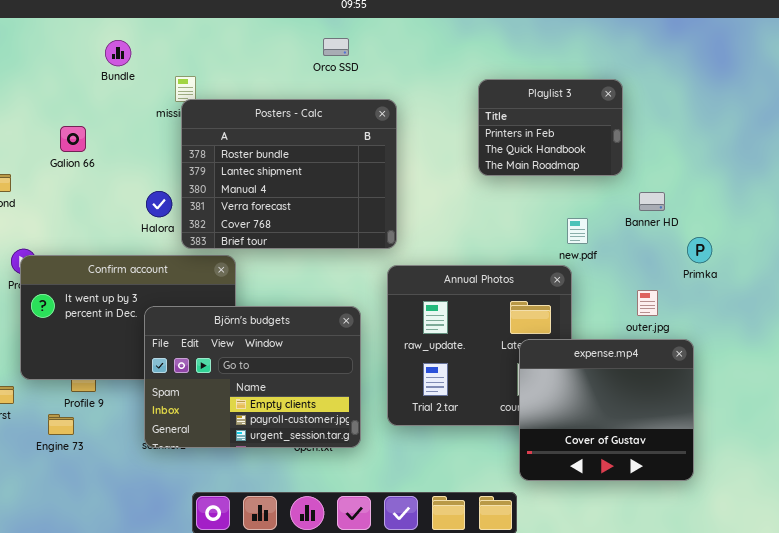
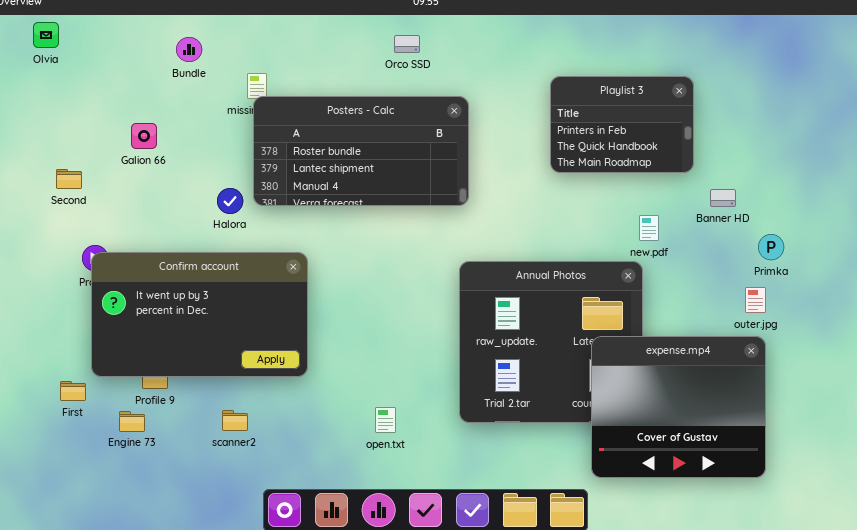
Posters - Calc: [181,99,397,249] -> [253,96,469,206], resized
outer.jpg: [637,290,658,316] -> [745,287,766,313], moved
Björn's budgets: [144,306,361,448] -> none, closed

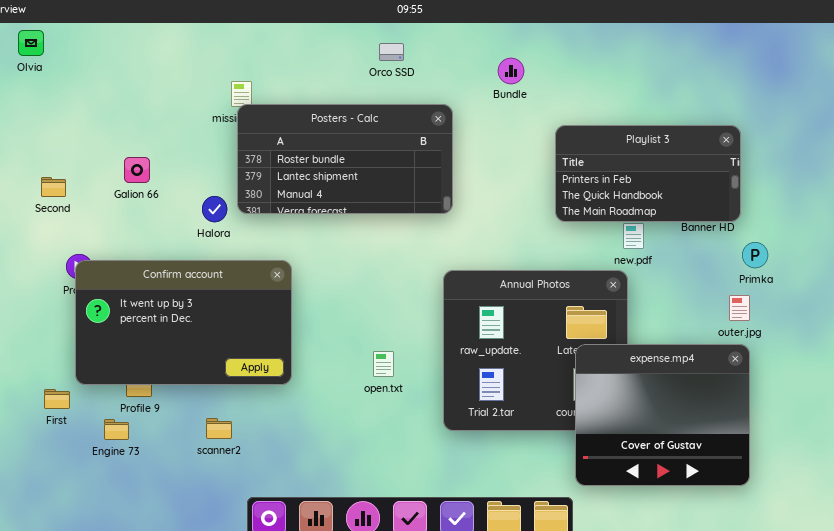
Bundle: [176,37,202,62] -> [498,58,524,84], moved
Playlist 3: [550,76,694,173] -> [555,125,741,222], moved, resized
Galion 66: [131,123,157,149] -> [124,157,150,183], moved
open.txt: [375,407,396,433] -> [373,351,394,377], moved

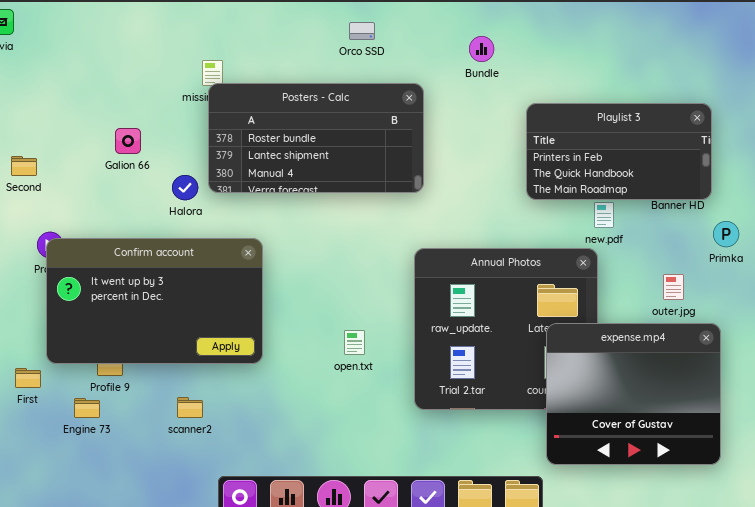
Galion 66: [124,157,150,183] -> [115,128,141,154], moved
outer.jpg: [729,295,750,321] -> [663,274,684,300], moved

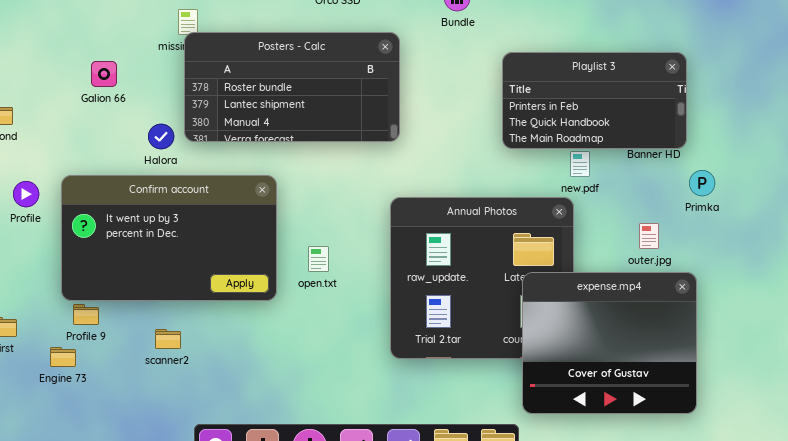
Galion 66: [115,128,141,154] -> [91,61,117,87], moved
Confirm account: [46,238,263,364] -> [61,175,277,301], moved
open.txt: [344,330,365,355] -> [308,246,329,272], moved
scanner2: [177,397,203,418] -> [155,329,181,349], moved

